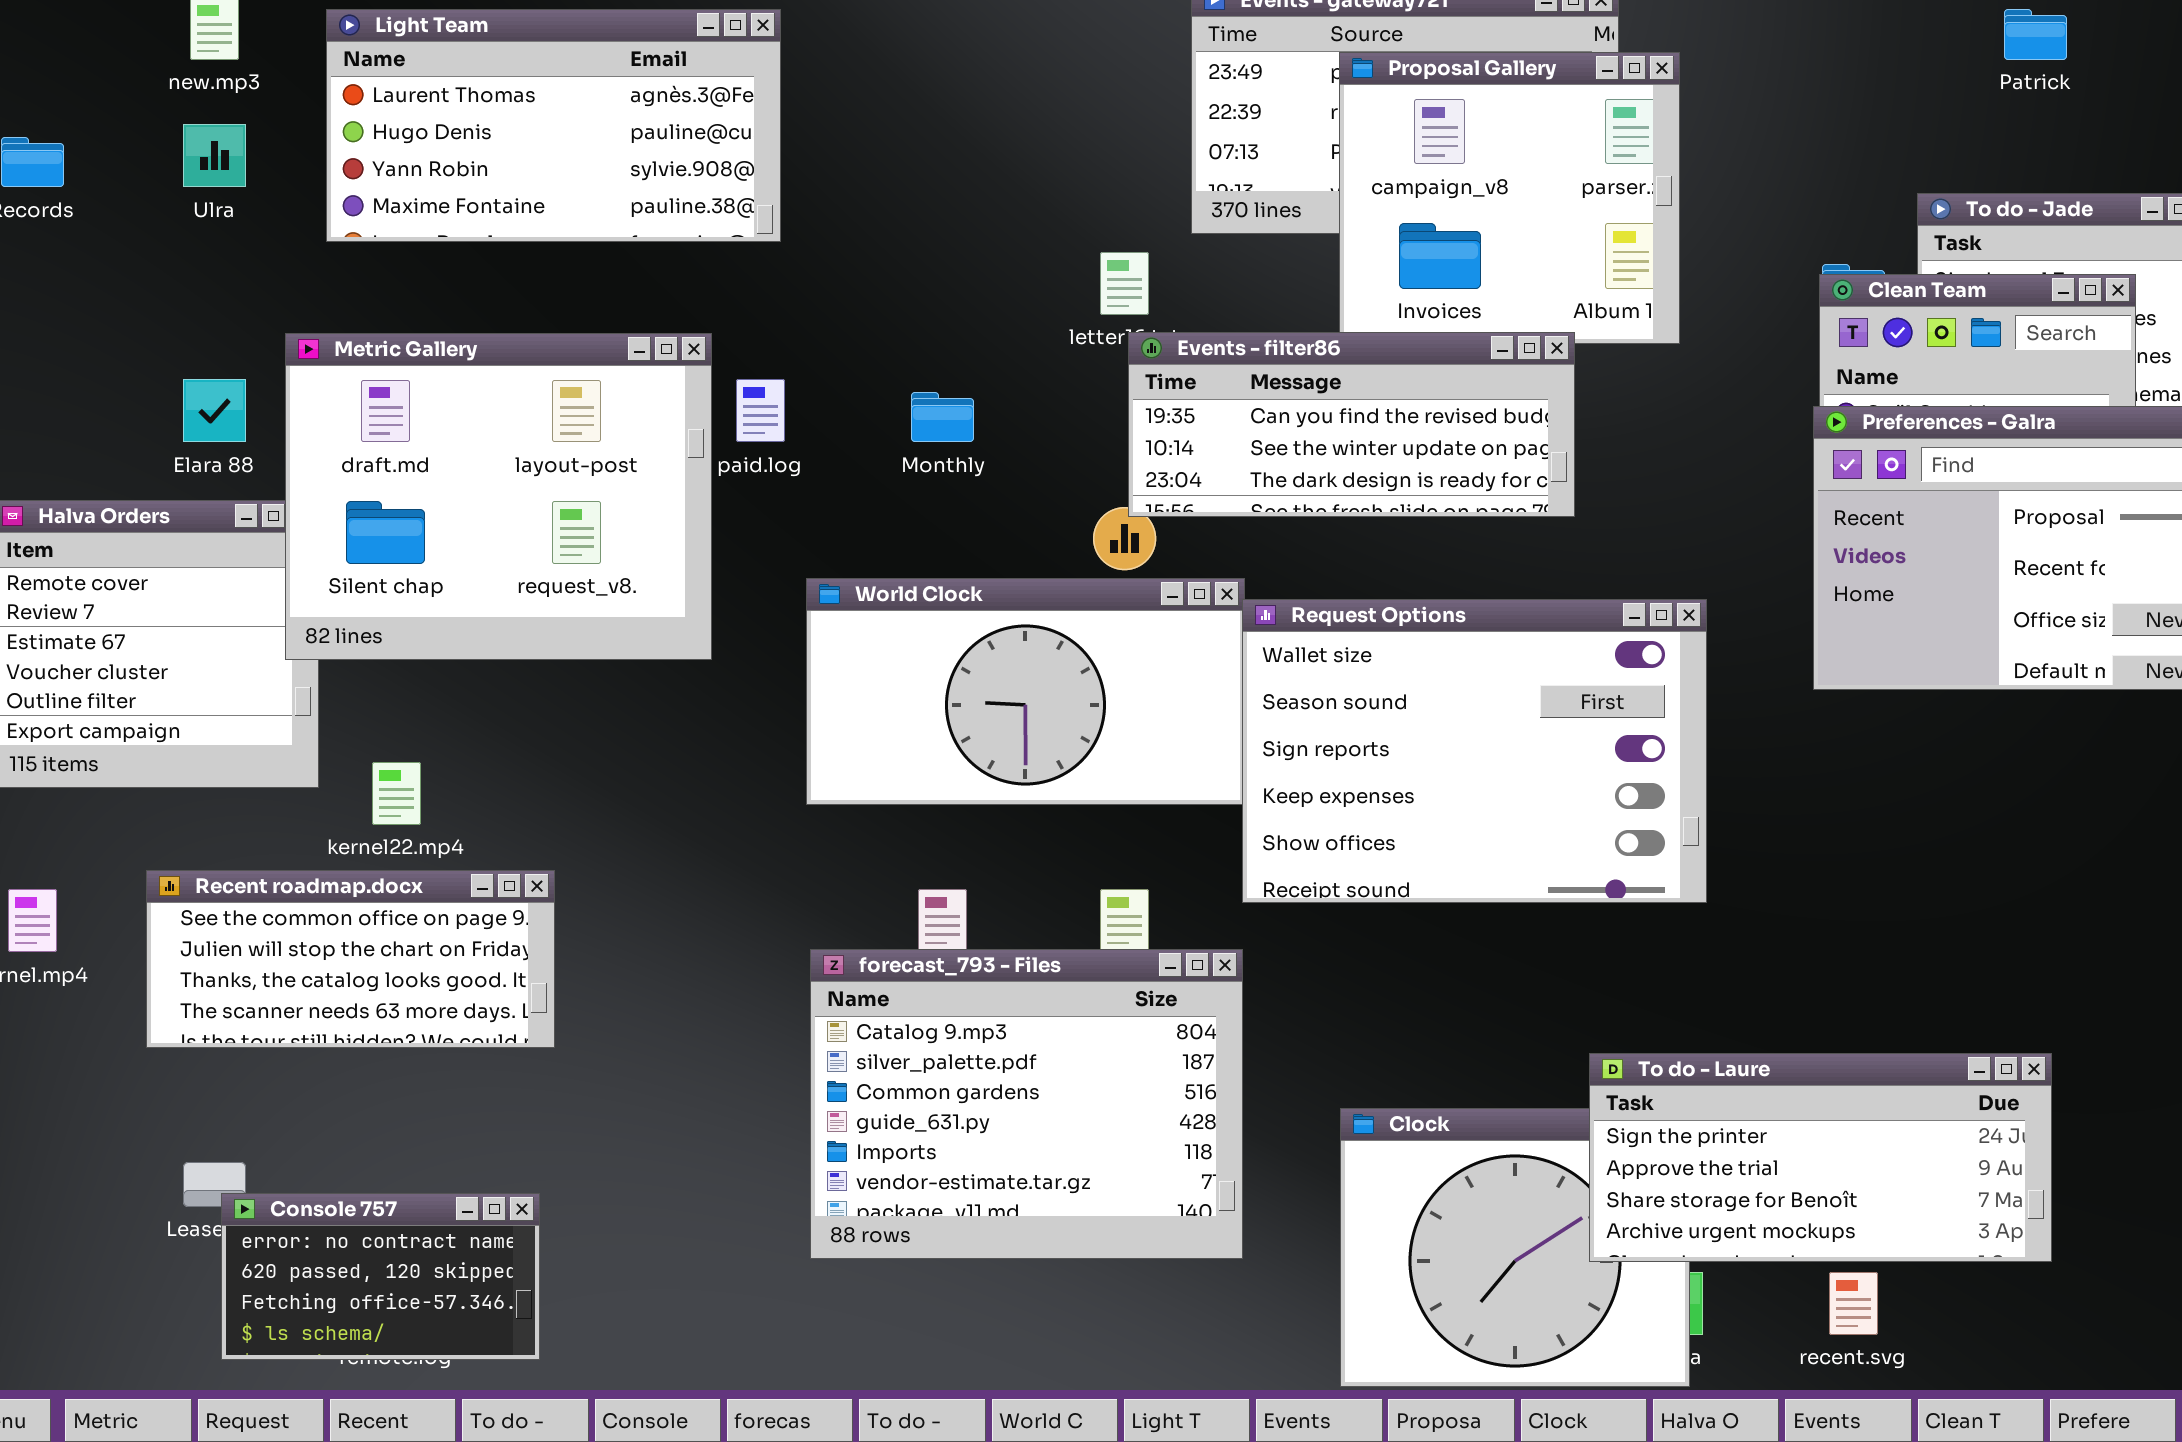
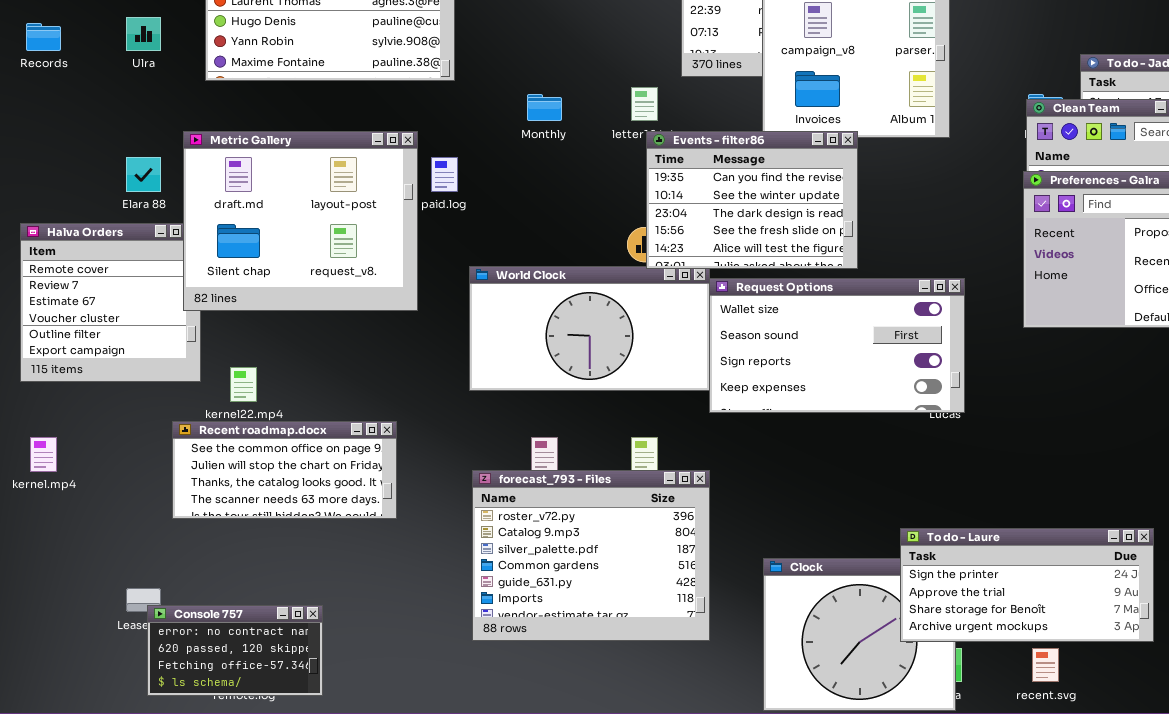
Events - filter86: [1128,332,1575,517] -> [646,131,858,269], resized
Monthly: [911,392,974,442] -> [527,94,562,121], moved
Request Options: [1242,599,1707,903] -> [709,278,965,413], resized
Recent roadmap.docx: [146,870,555,1048] -> [172,421,397,519], moved
forecast_793 - Files: [810,949,1243,1259] -> [472,470,710,641], scrolled up 1 row

